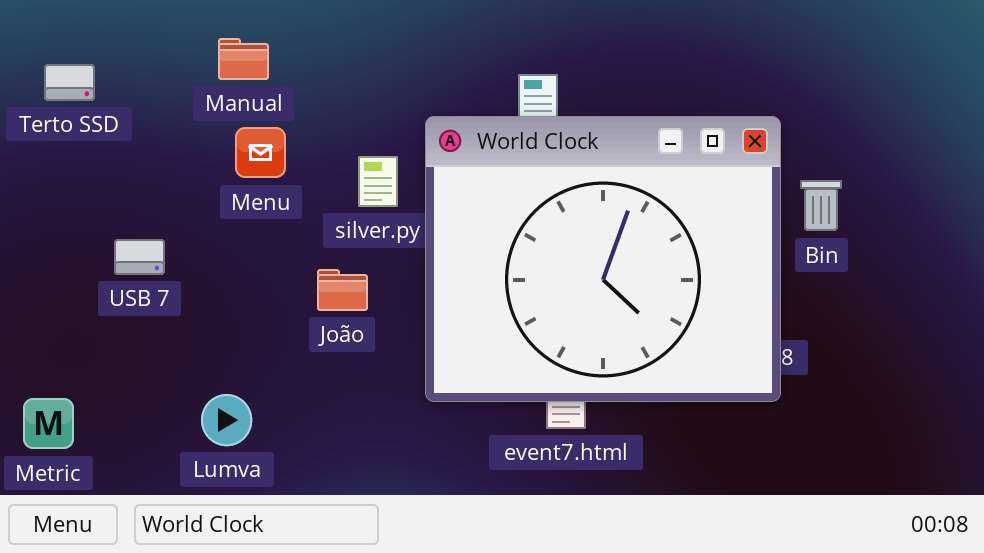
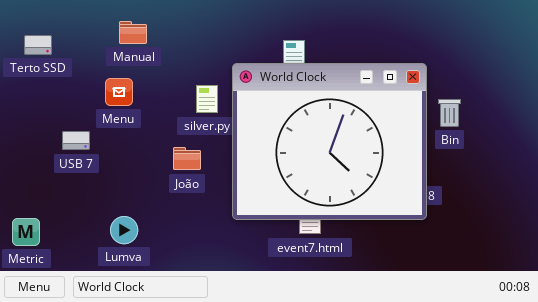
Menu: [235,127,286,178] -> [105,78,133,106], moved

